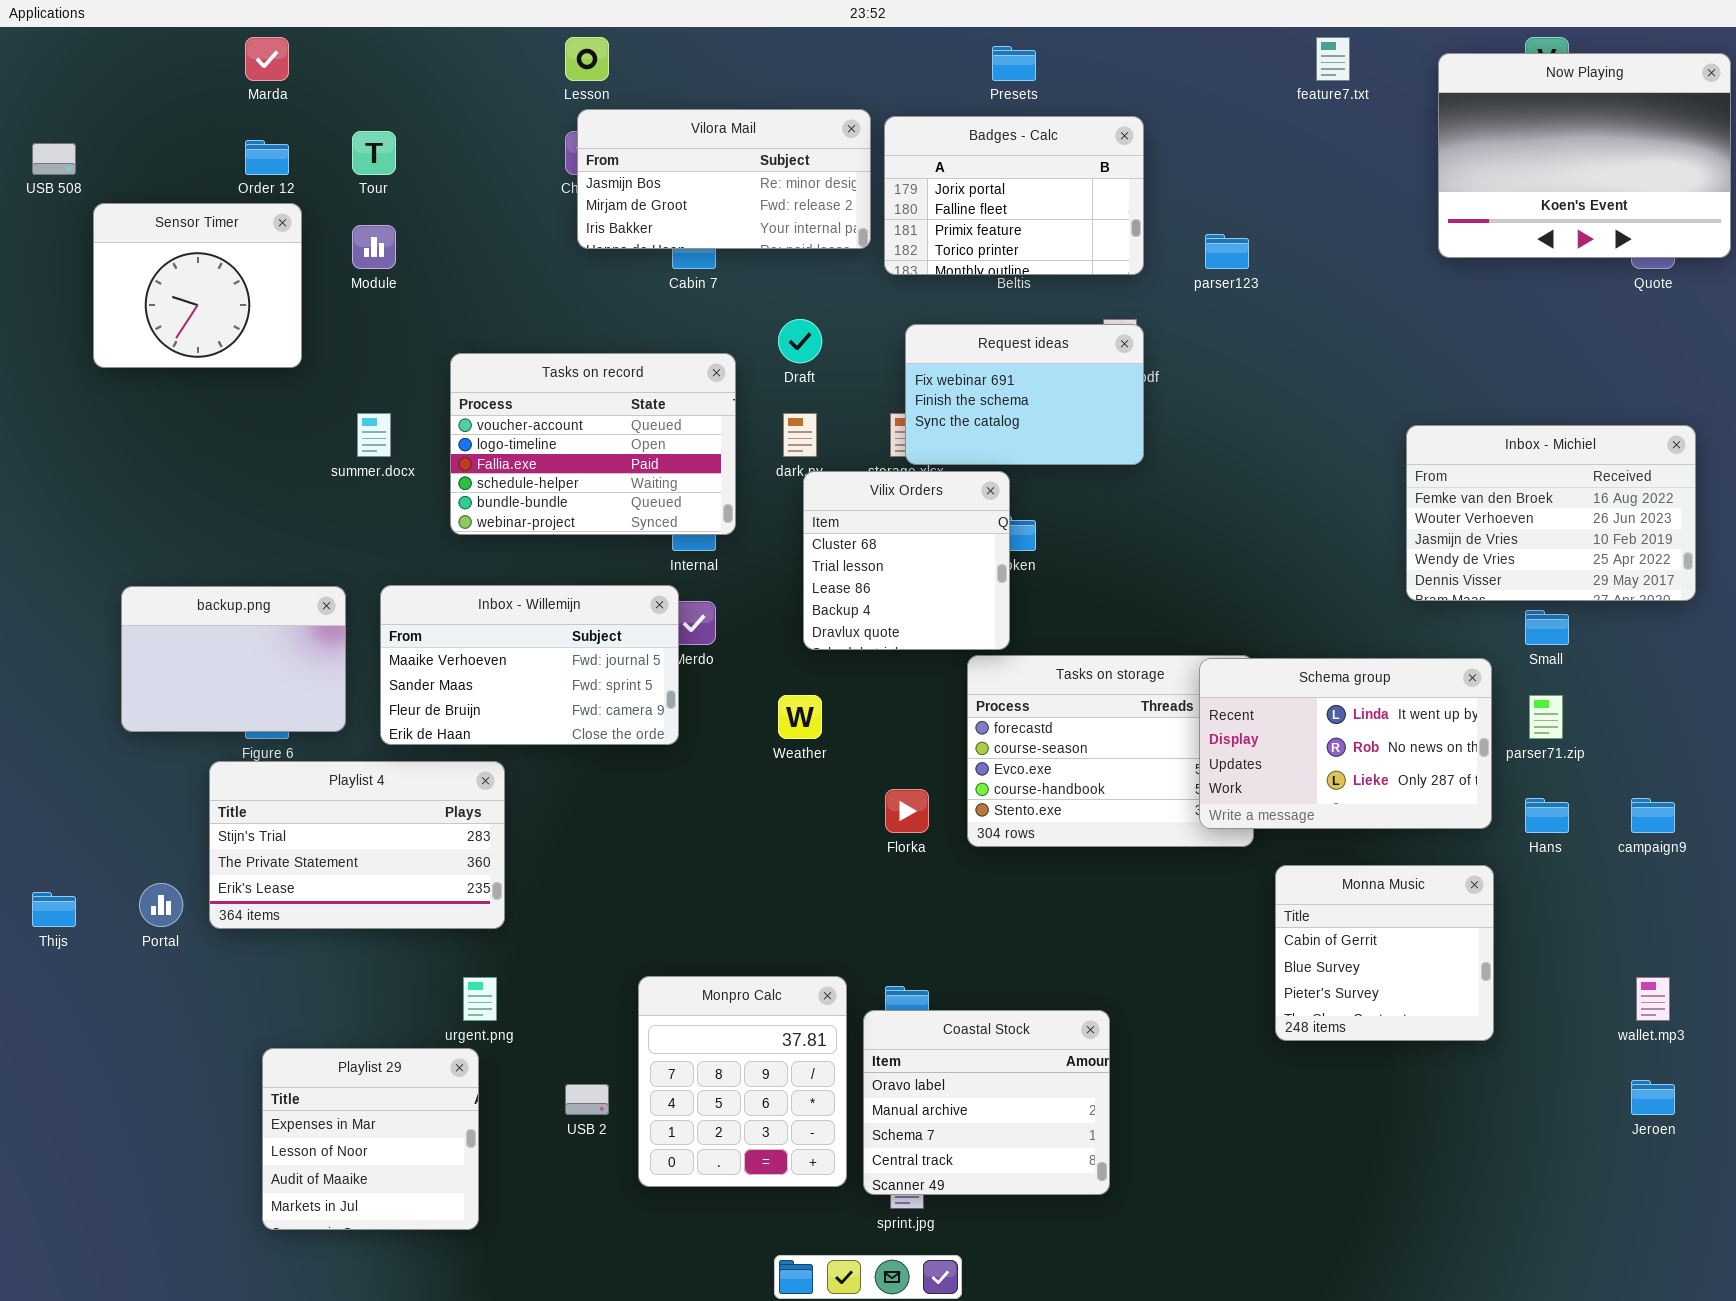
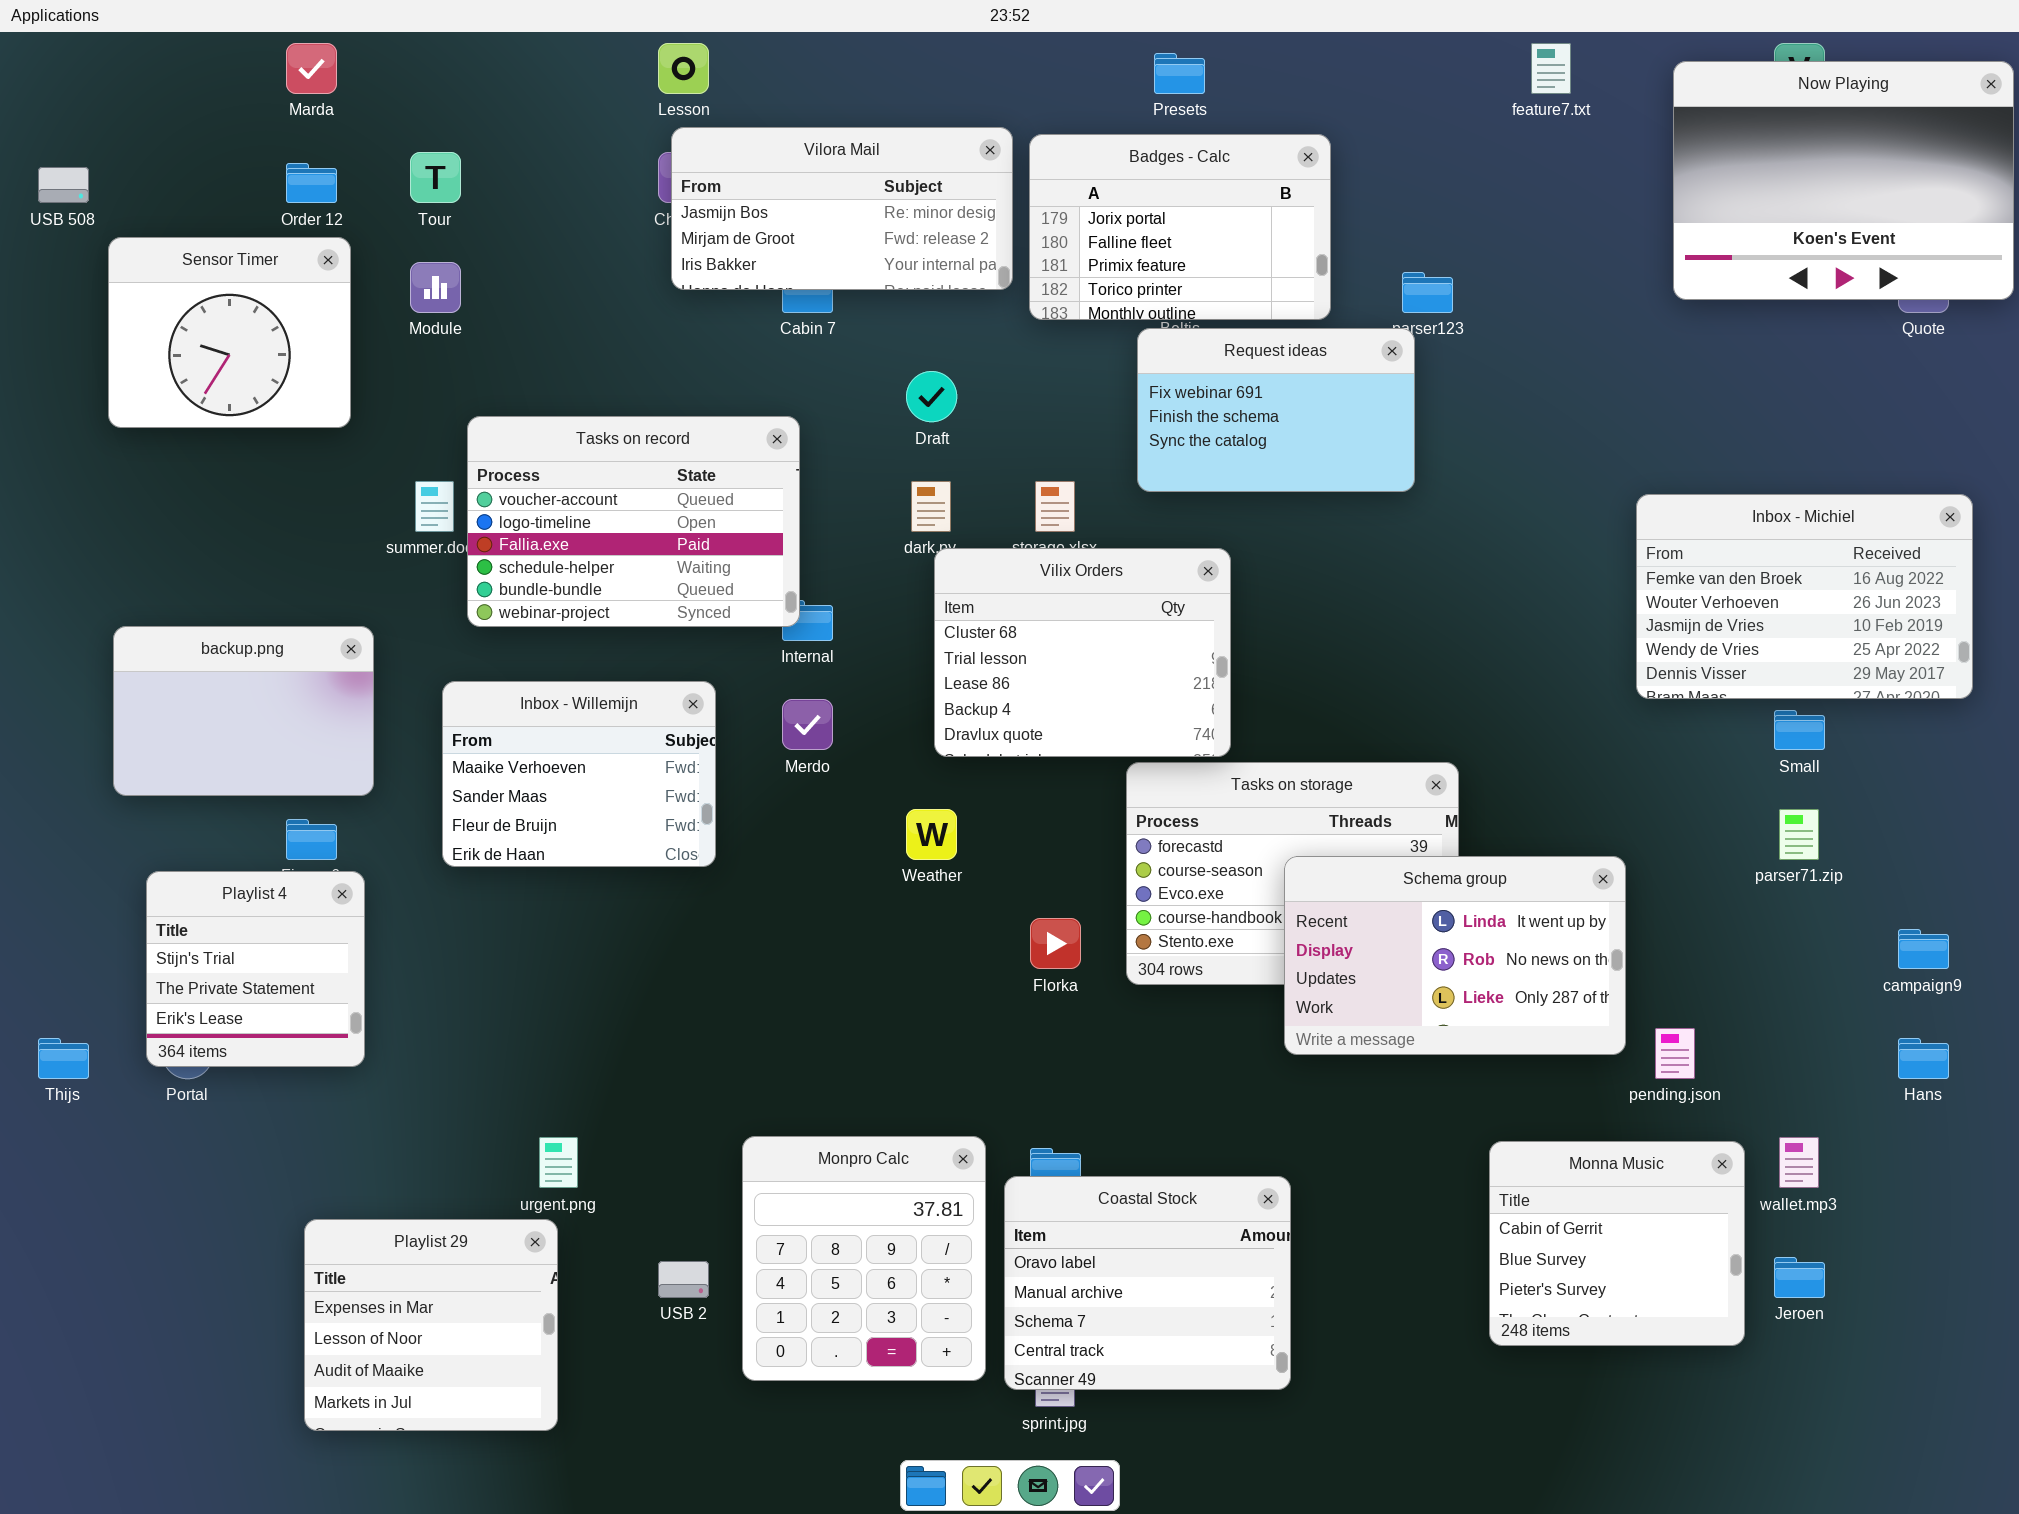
Request ideas: [905,324,1144,465] -> [1137,328,1415,492], moved
Tasks on record: [450,353,736,535] -> [467,416,800,627], moved
Vilix Orders: [803,471,1010,650] -> [934,548,1231,757], resized
Inbox - Willemijn: [380,585,679,745] -> [442,681,716,867], resized
backup.png: [121,586,346,732] -> [113,626,374,796], moved
Schema group: [1199,658,1492,829] -> [1284,856,1626,1055], moved
Playlist 4: [209,761,505,929] -> [146,871,365,1067], moved, resized
Hans: [1525,798,1569,833] -> [1898,1038,1949,1079], moved
Monna Music: [1275,865,1494,1041] -> [1489,1141,1745,1346], moved
wallet.mp3: [1636,977,1670,1021] -> [1779,1137,1819,1188], moved
Jeroen: [1631,1080,1675,1115] -> [1774,1257,1825,1298], moved

